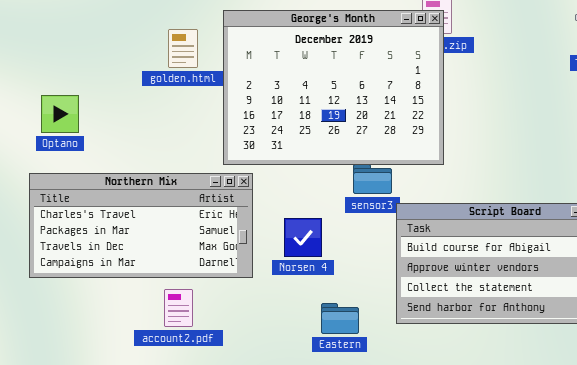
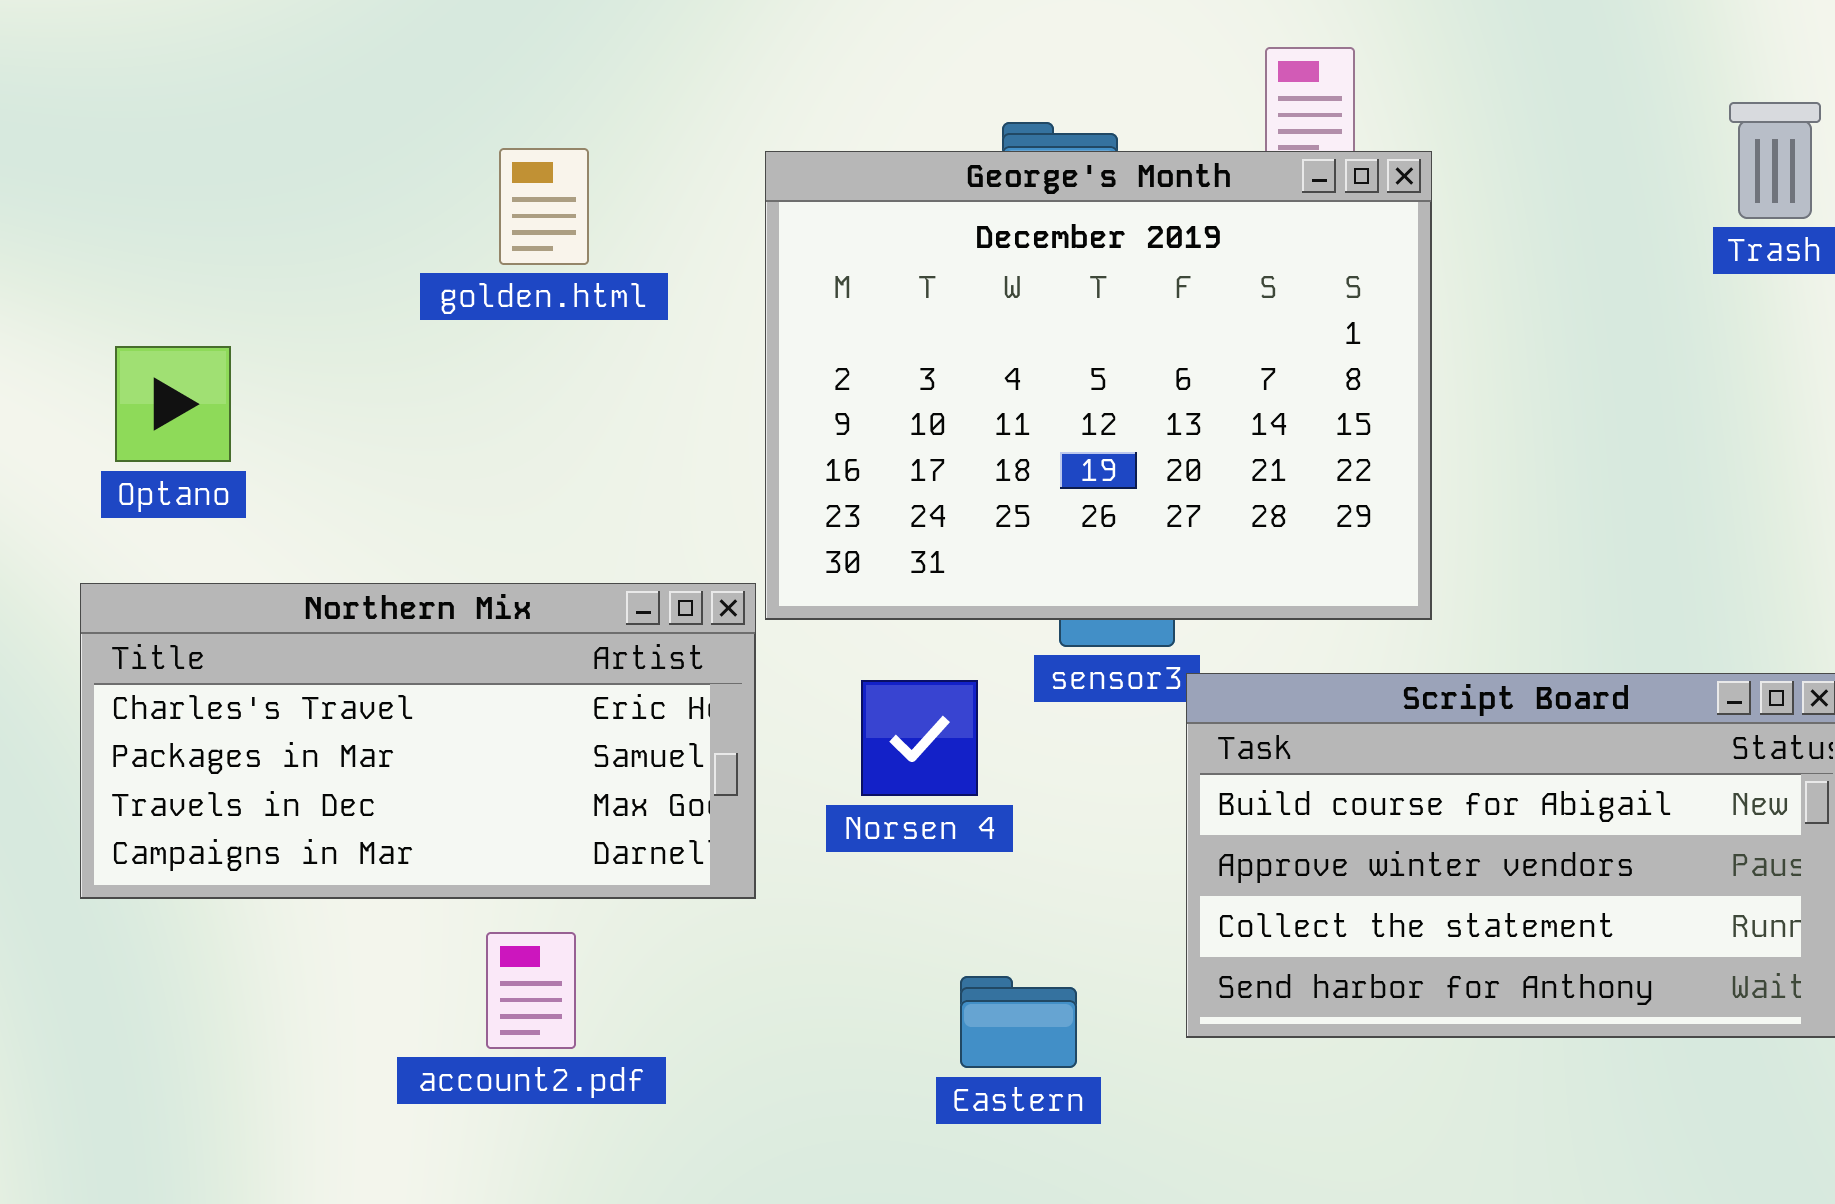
George's Month: [223,10,444,165] -> [765,151,1432,620], moved
Norsen 4: [284,218,322,257] -> [861,680,978,796], moved

